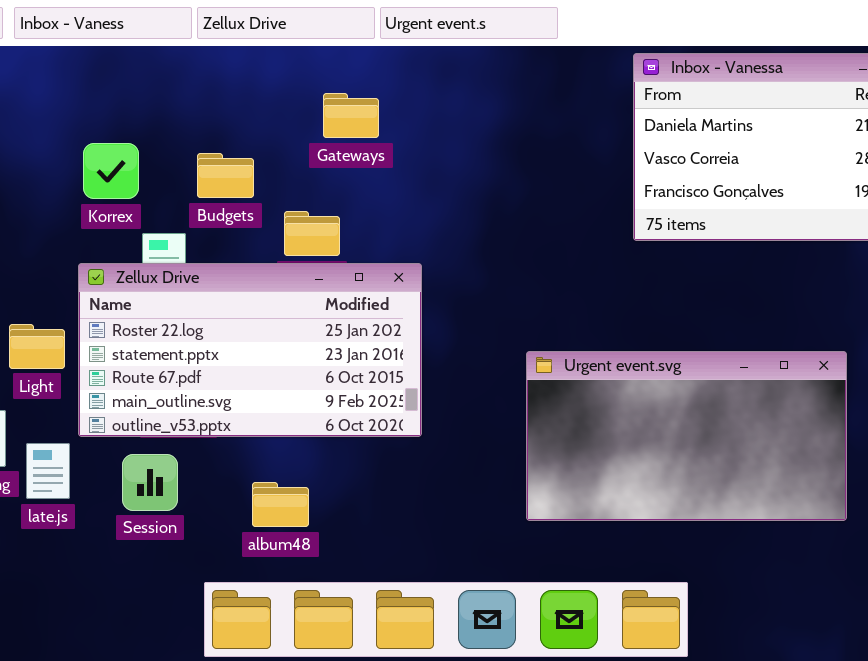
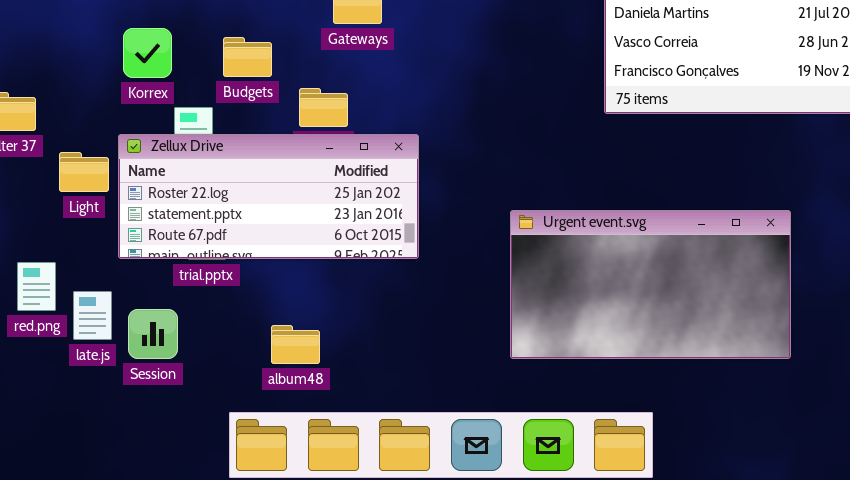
Zellux Drive: [78,263,422,437] -> [118,134,419,259], resized
Light: [9,324,65,369] -> [59,152,109,192], moved
Session: [122,454,178,511] -> [128,309,178,359], moved

